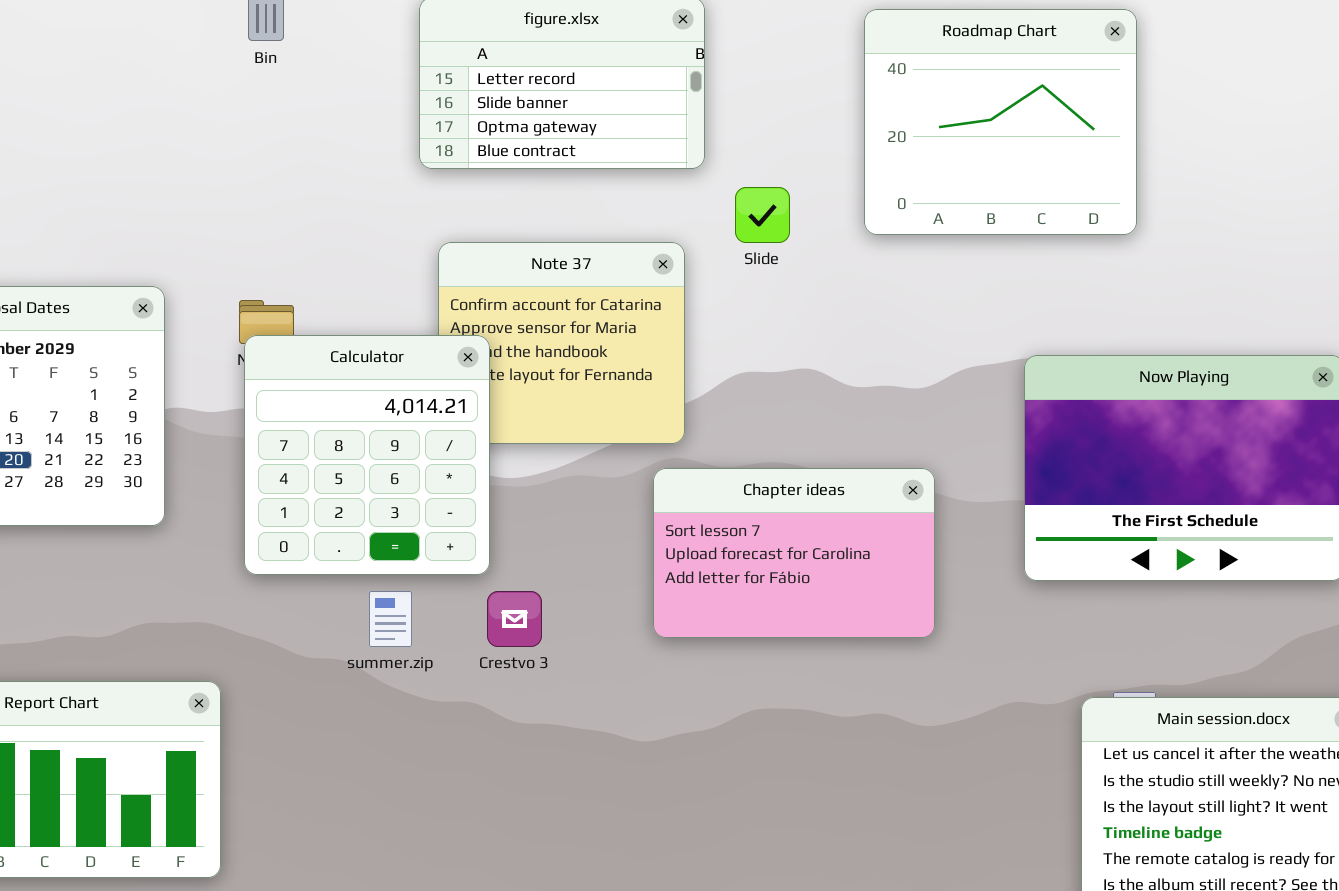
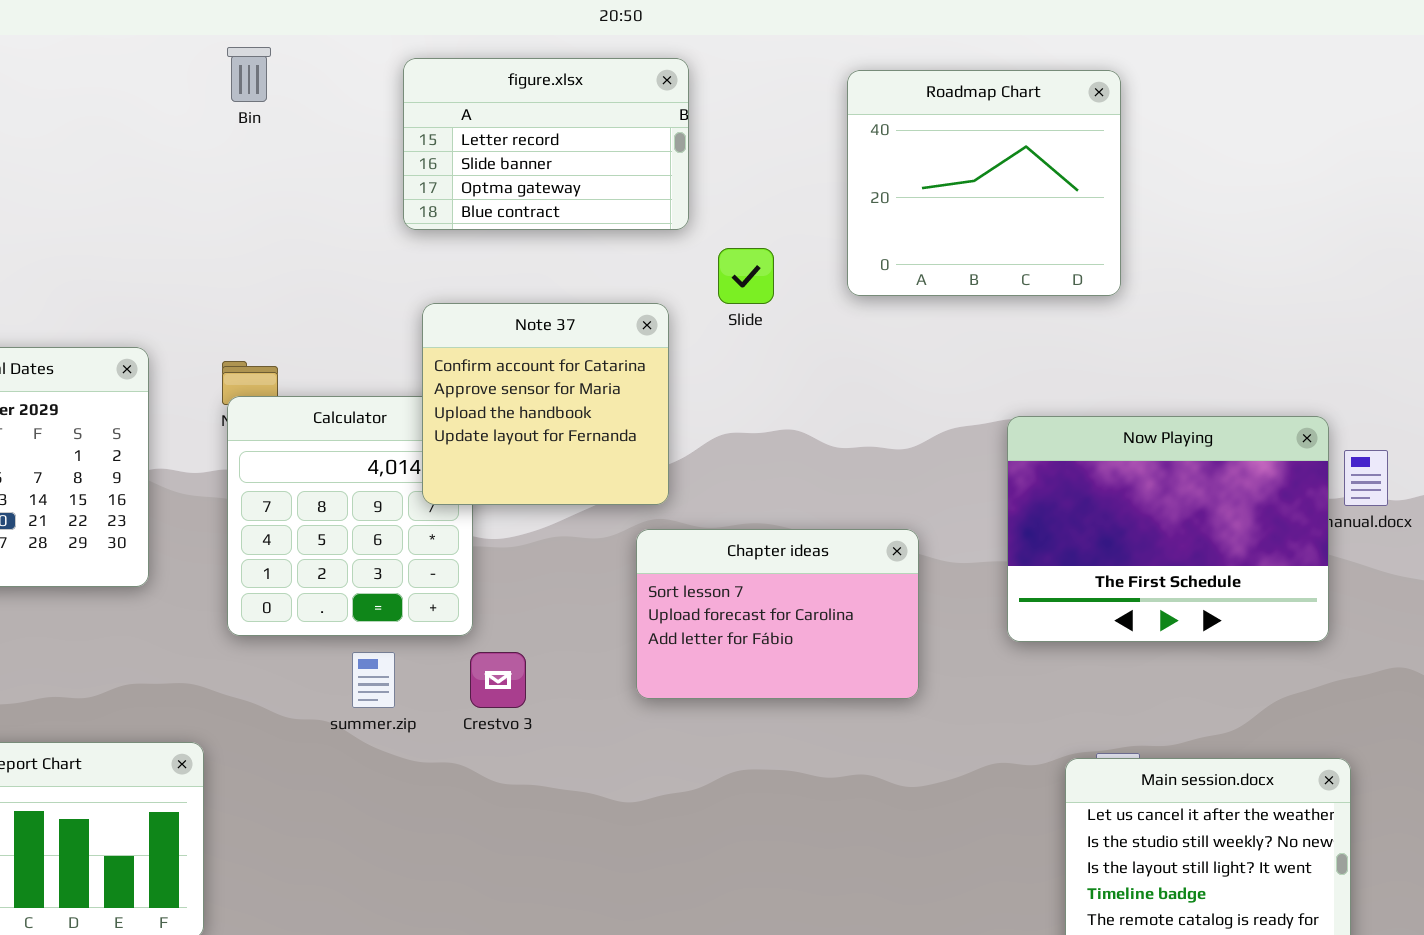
Note 37: [438,242,685,444] -> [422,303,669,505], raised

